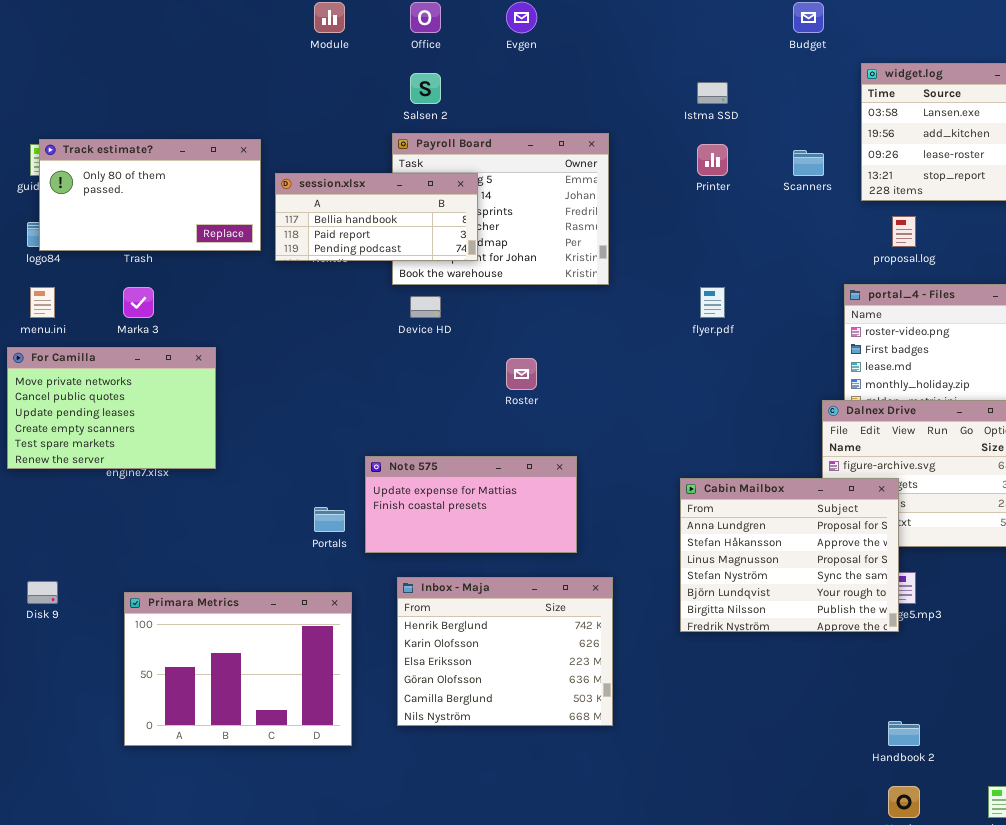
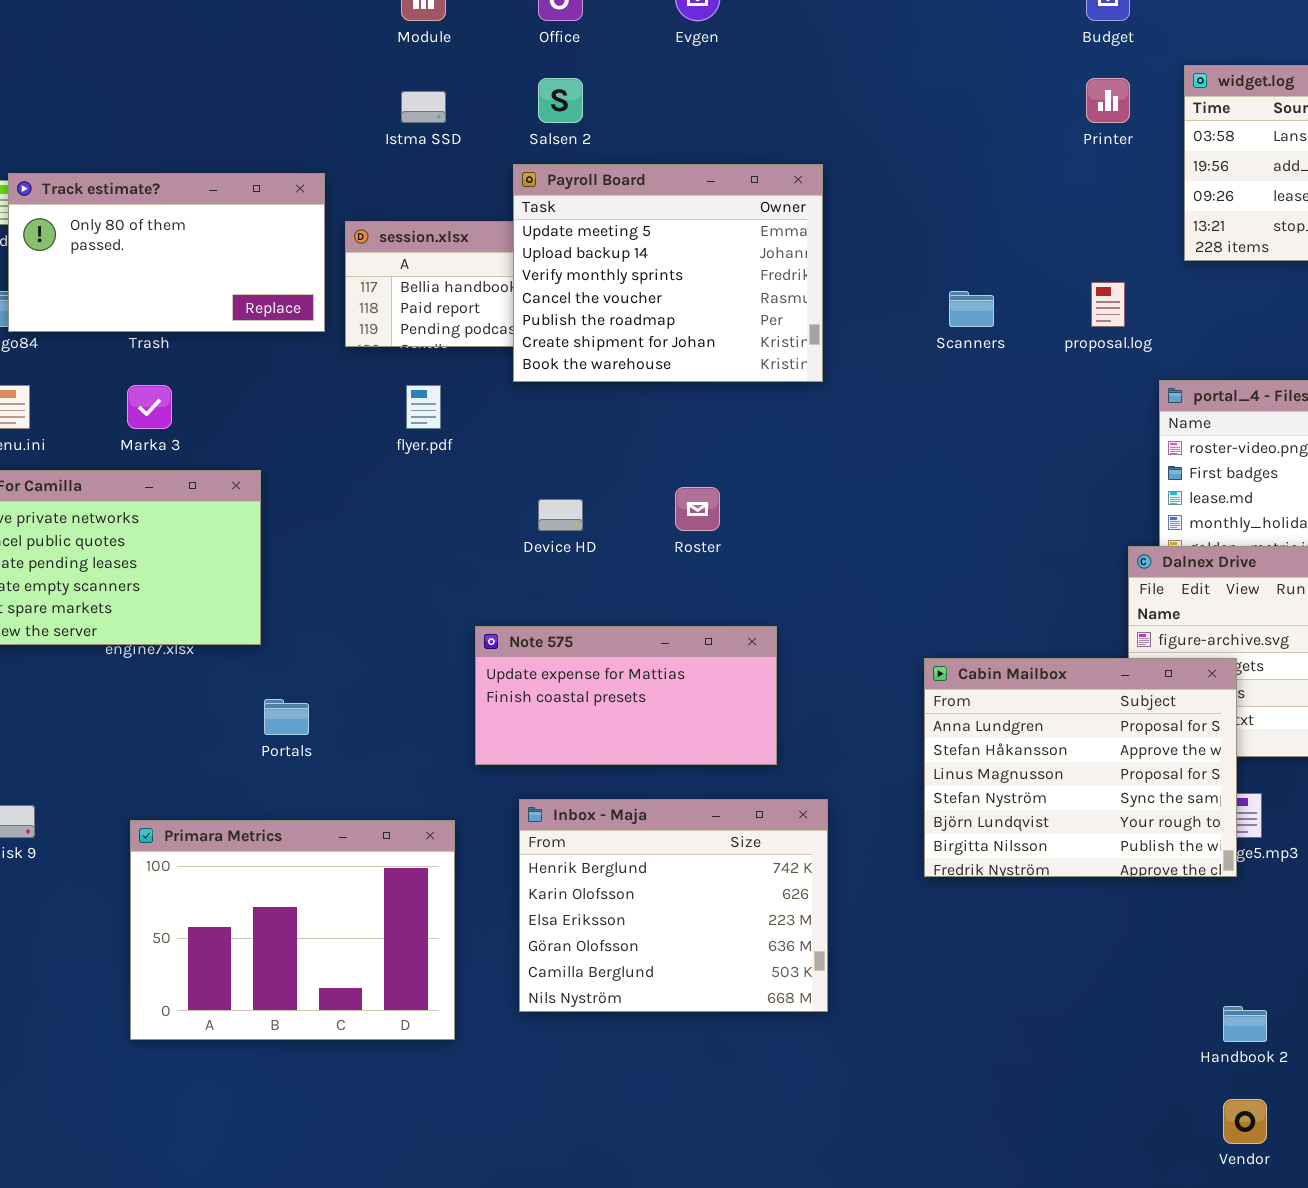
Istma SSD: [697,82,728,104] -> [401,91,446,123], moved
Payroll Board: [392,133,609,285] -> [513,164,823,382], raised
Printer: [697,144,728,176] -> [1086,78,1130,123], moved
Scanners: [793,150,824,176] -> [949,291,994,327], moved
proposal.log: [892,216,916,247] -> [1091,282,1125,327], moved
flyer.pdf: [700,287,725,318] -> [406,385,441,429], moved
Device HD: [410,296,441,318] -> [538,499,583,531], moved
Portals: [314,507,345,532] -> [264,699,309,735], moved

